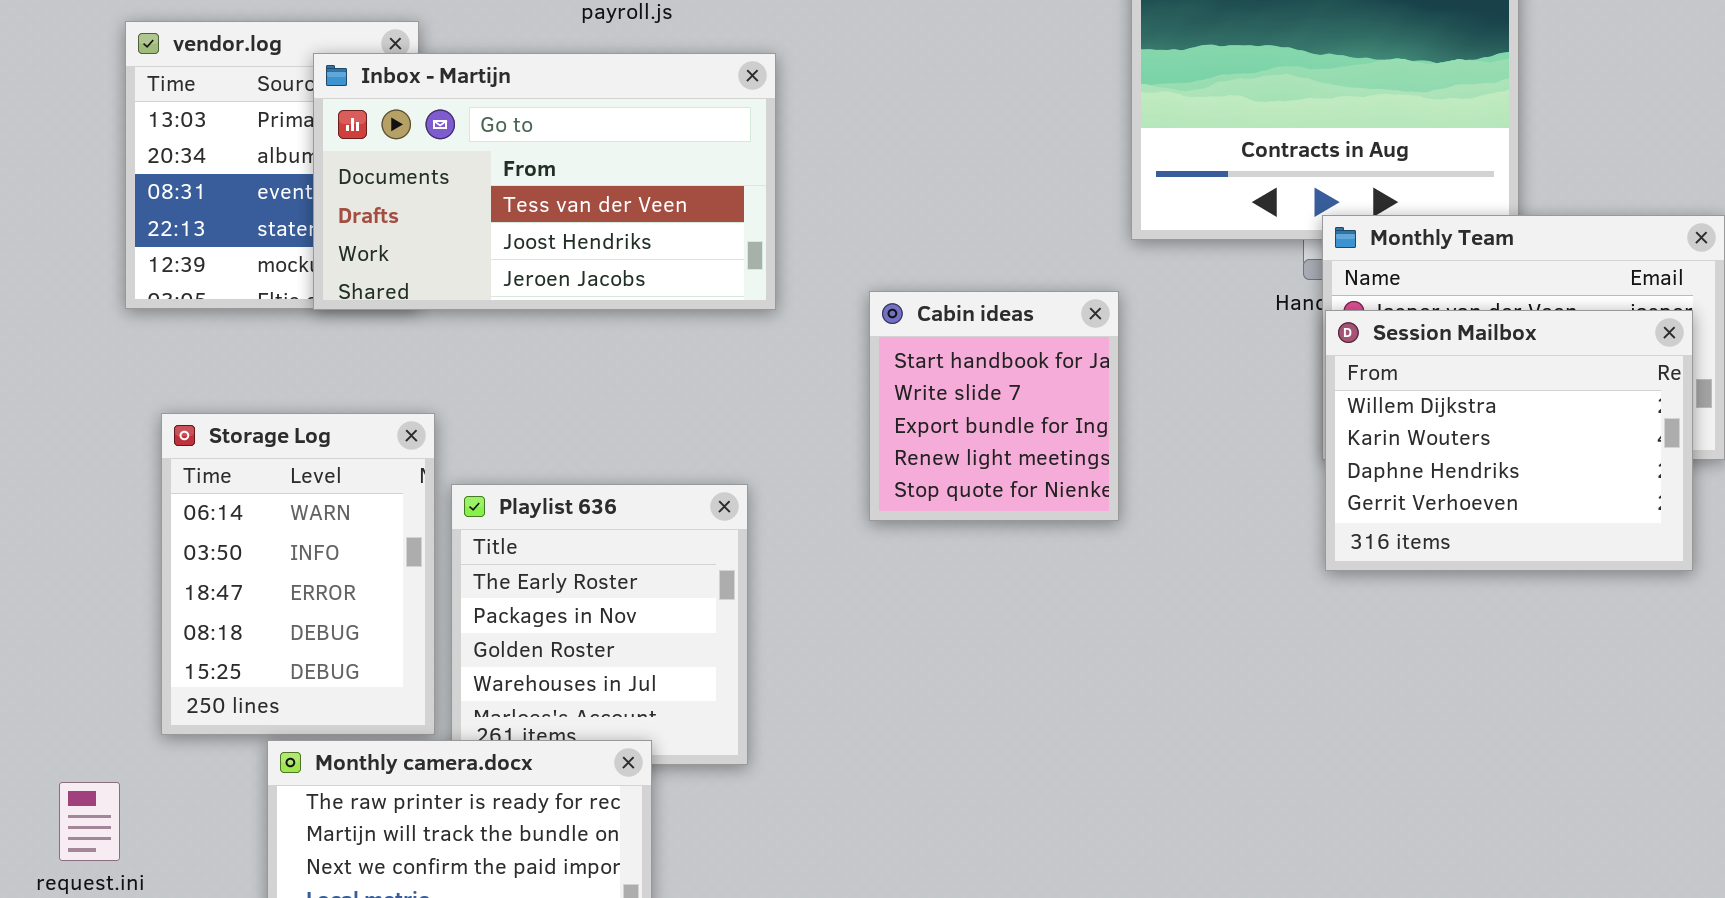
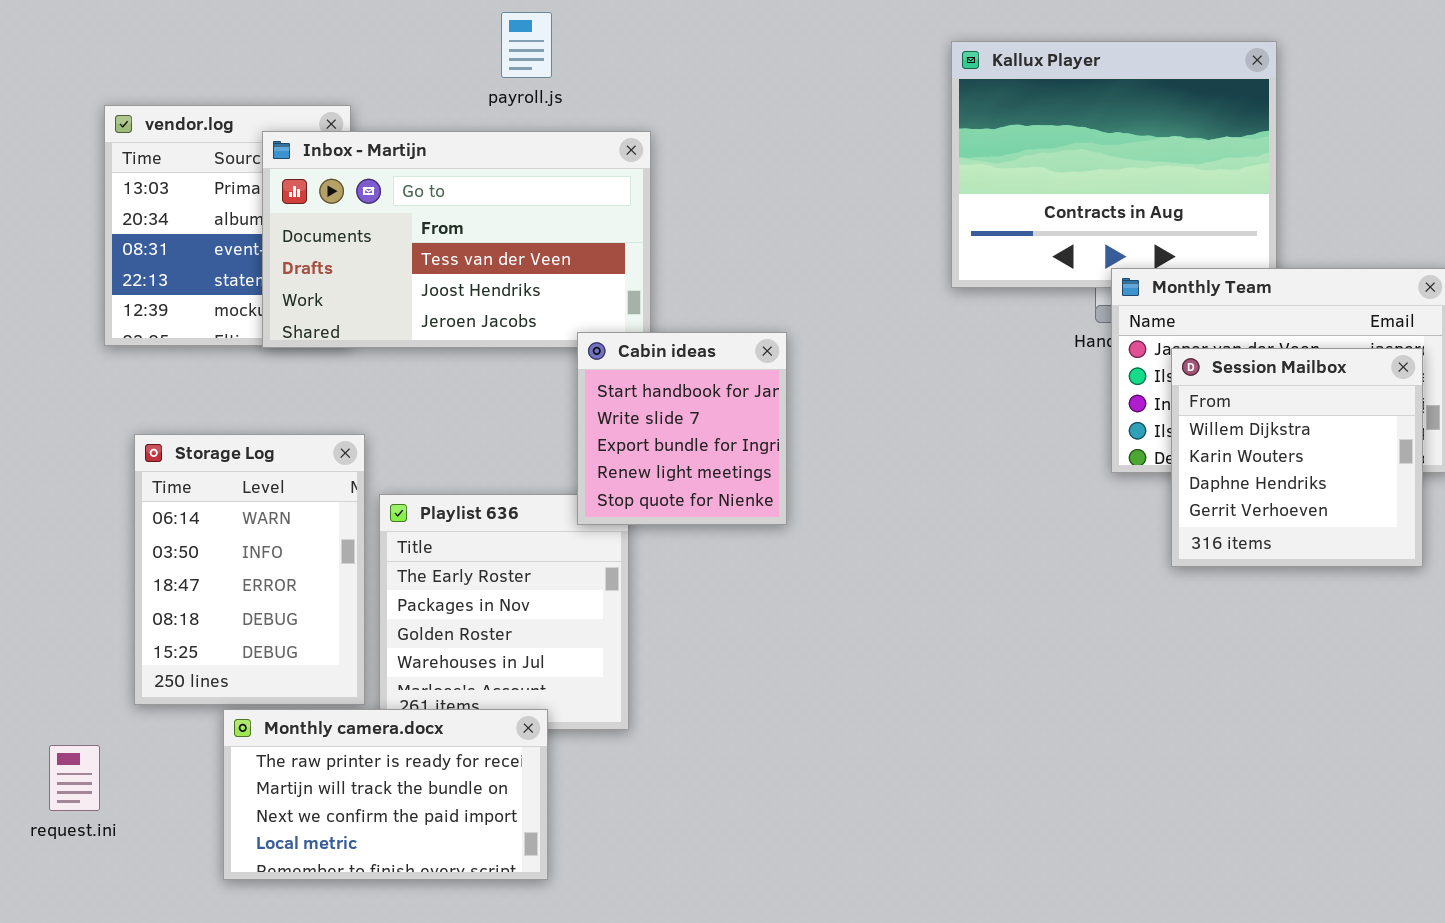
Cabin ideas: [869,291,1119,521] -> [577,332,787,525], moved
Session Mailbox: [1325,310,1693,571] -> [1171,348,1423,567], resized

